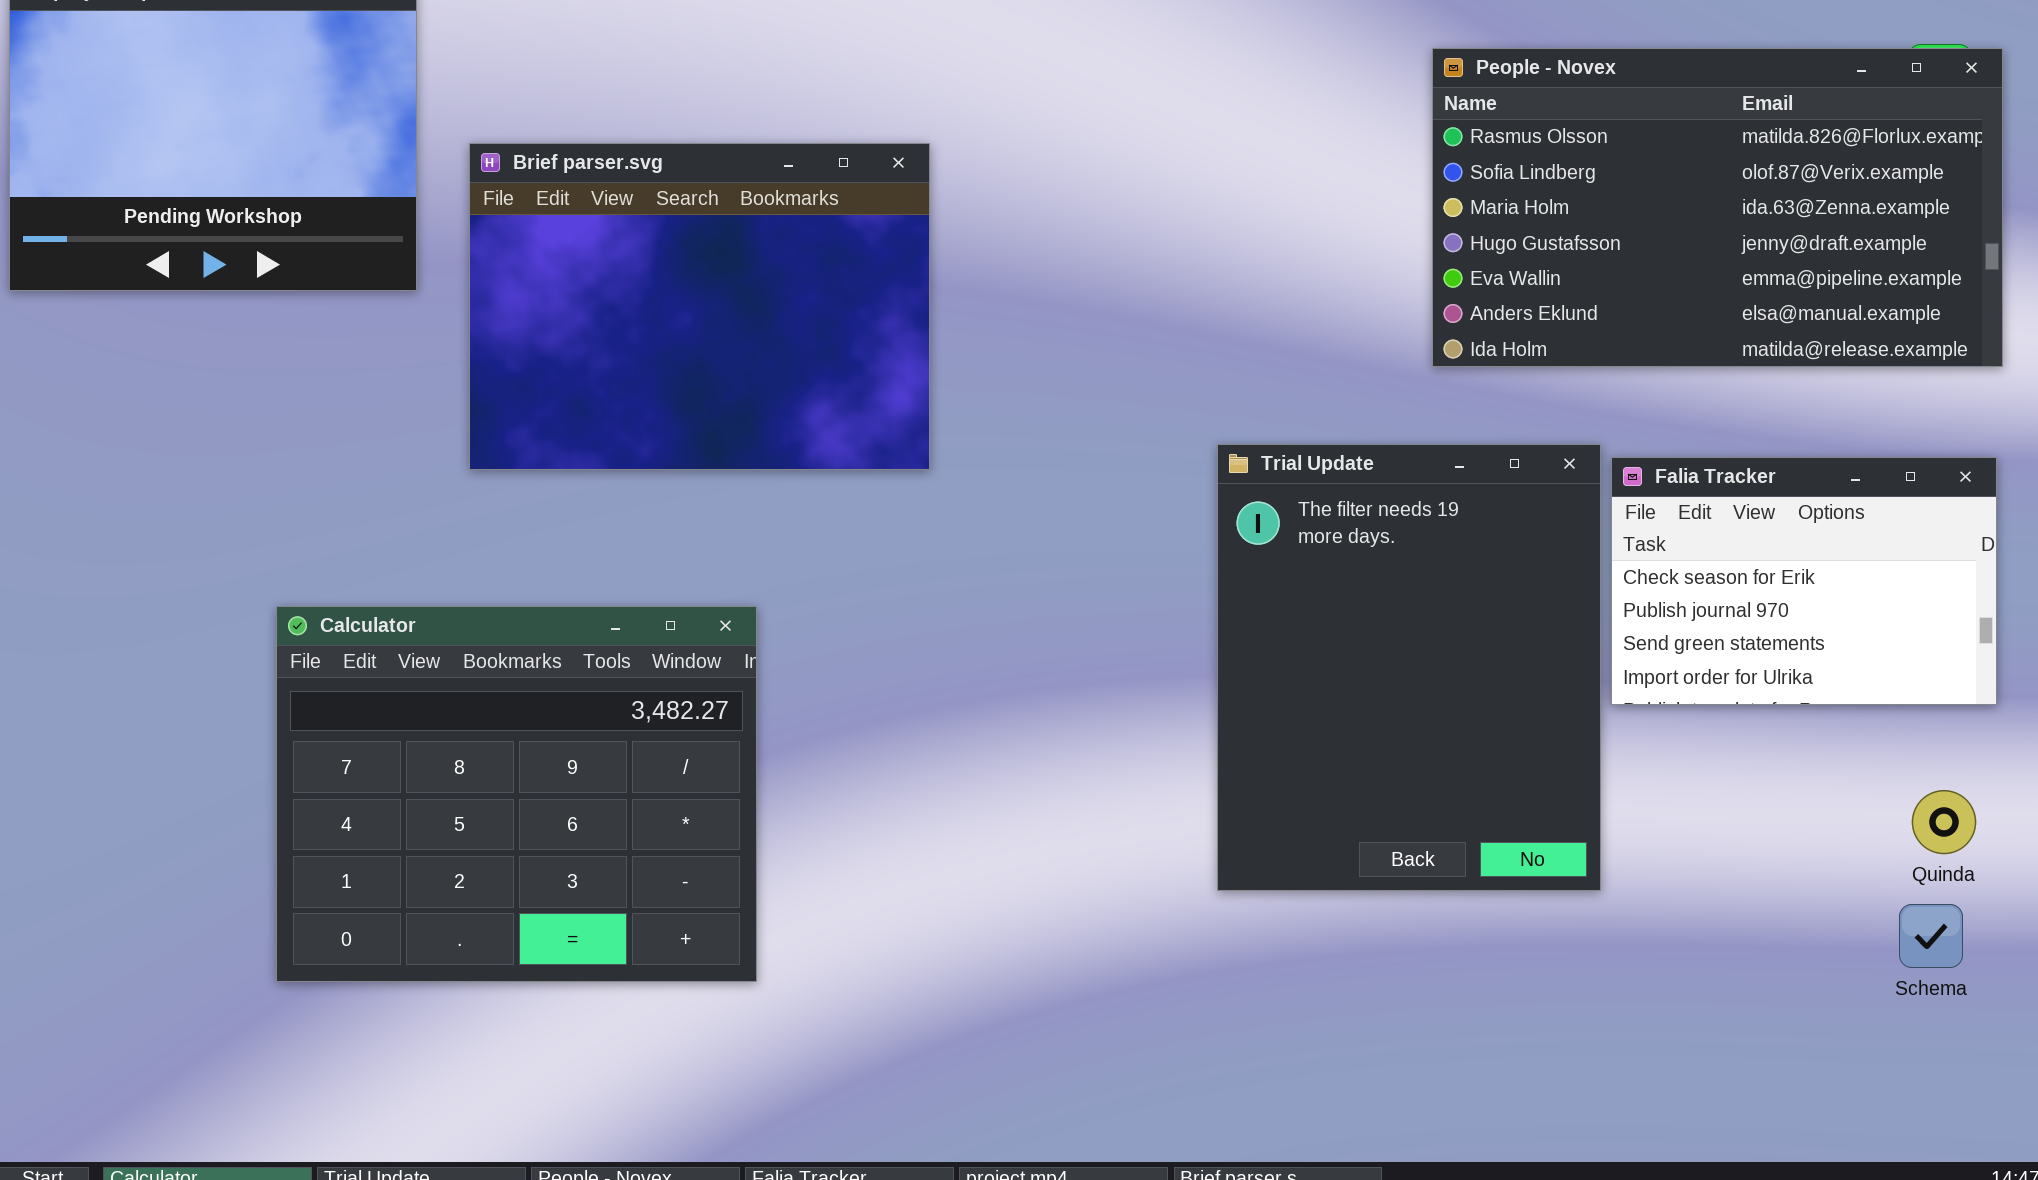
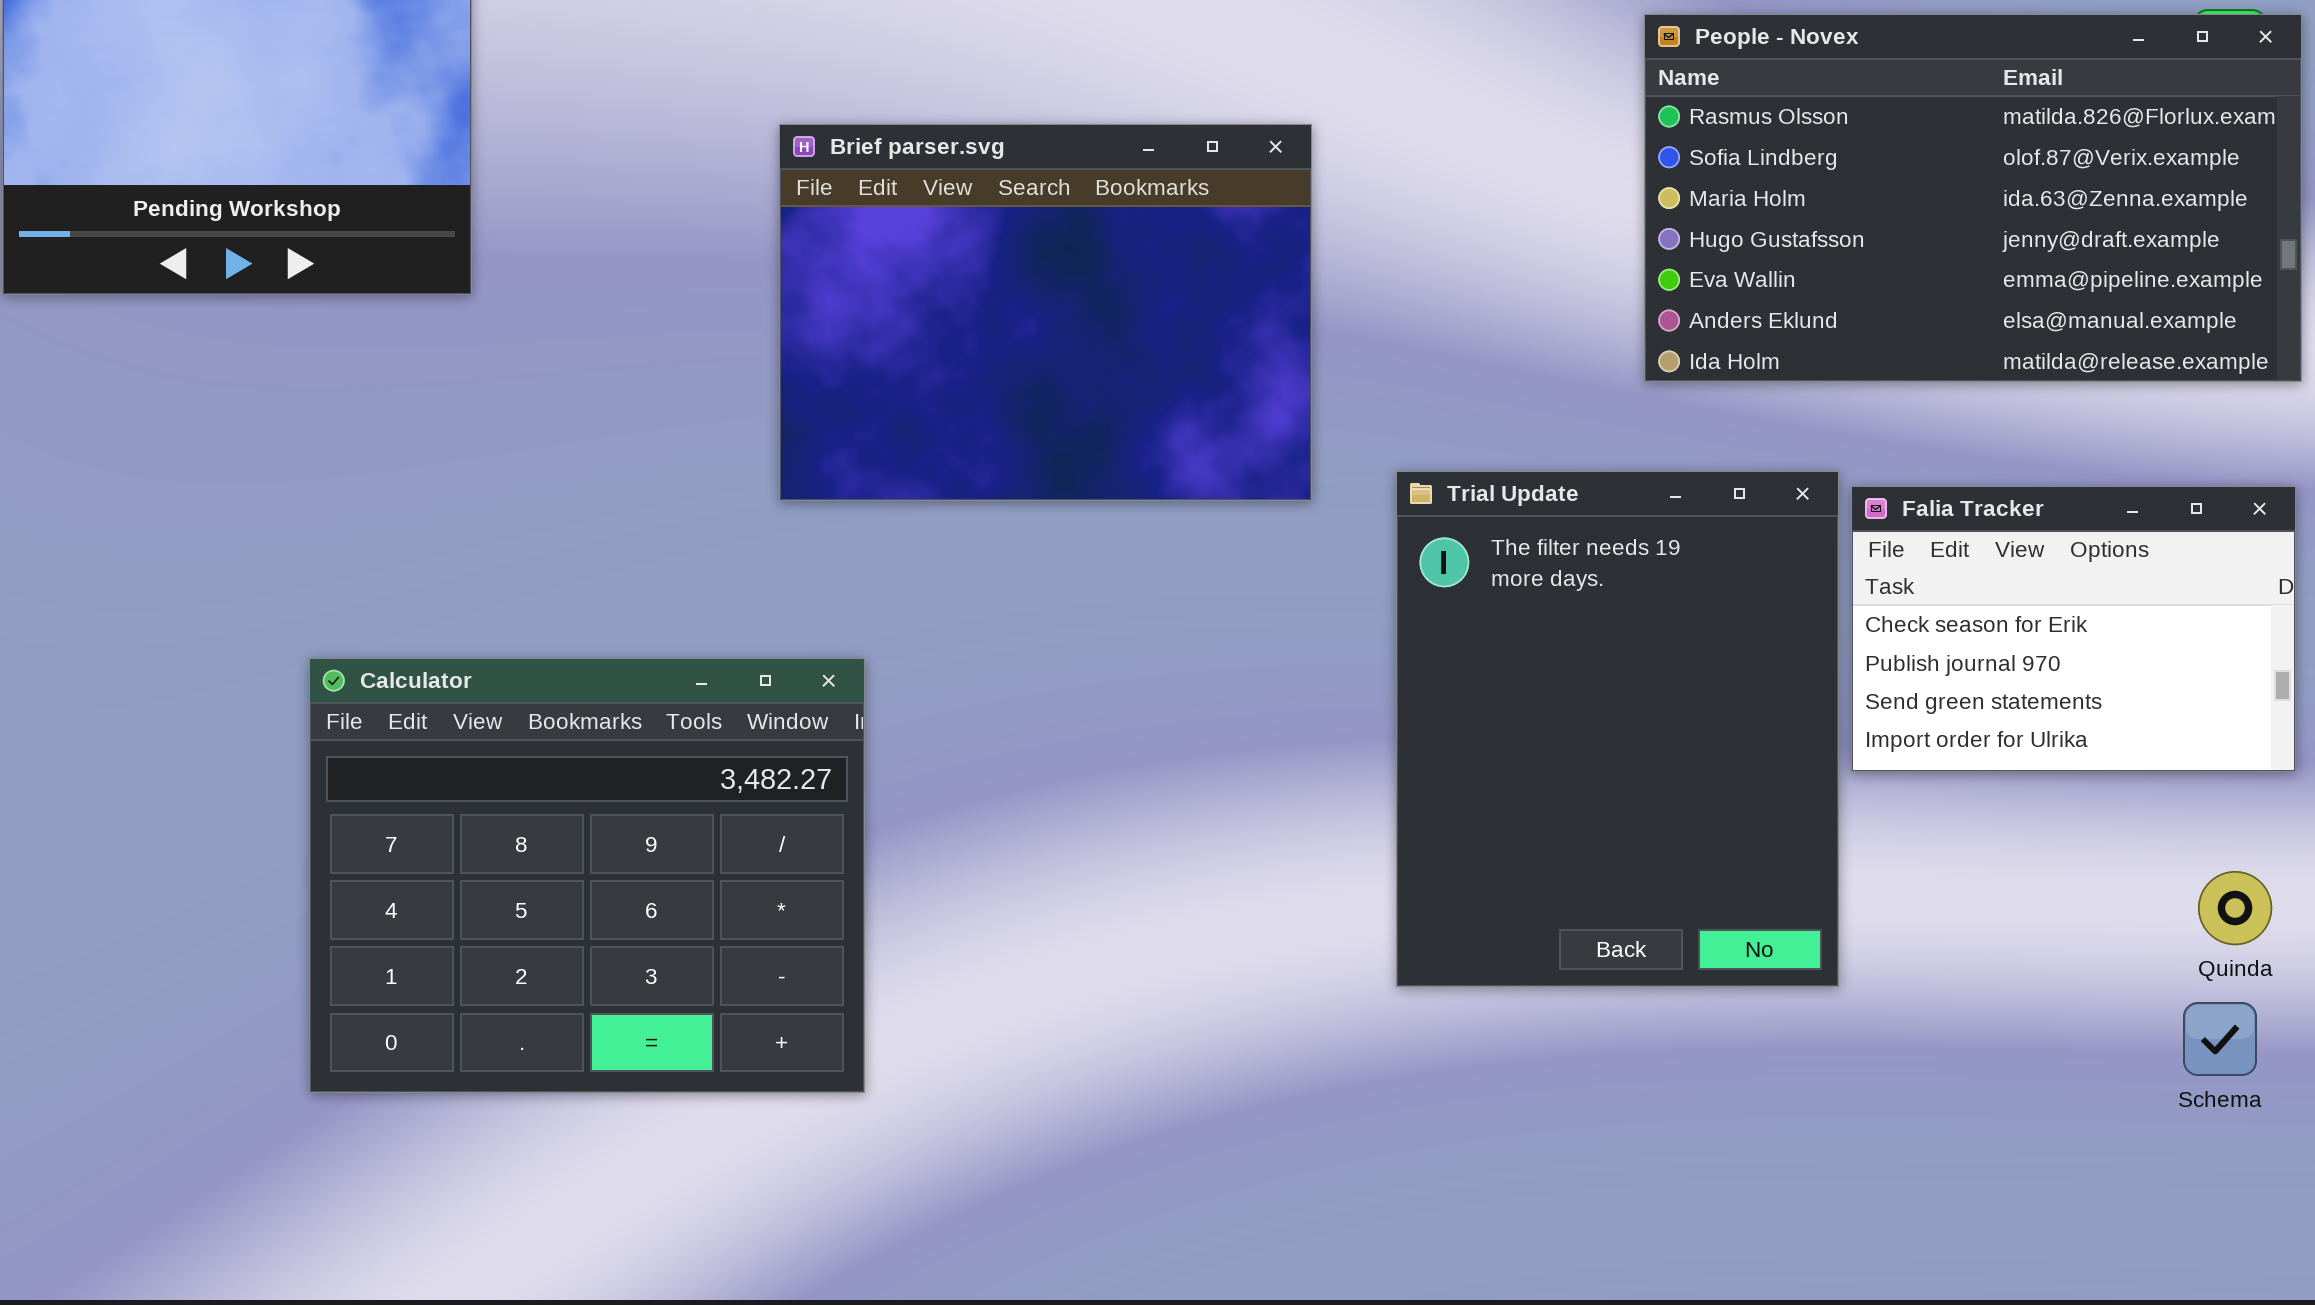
Brief parser.svg: [469,143,930,470] -> [779,124,1312,501], moved

